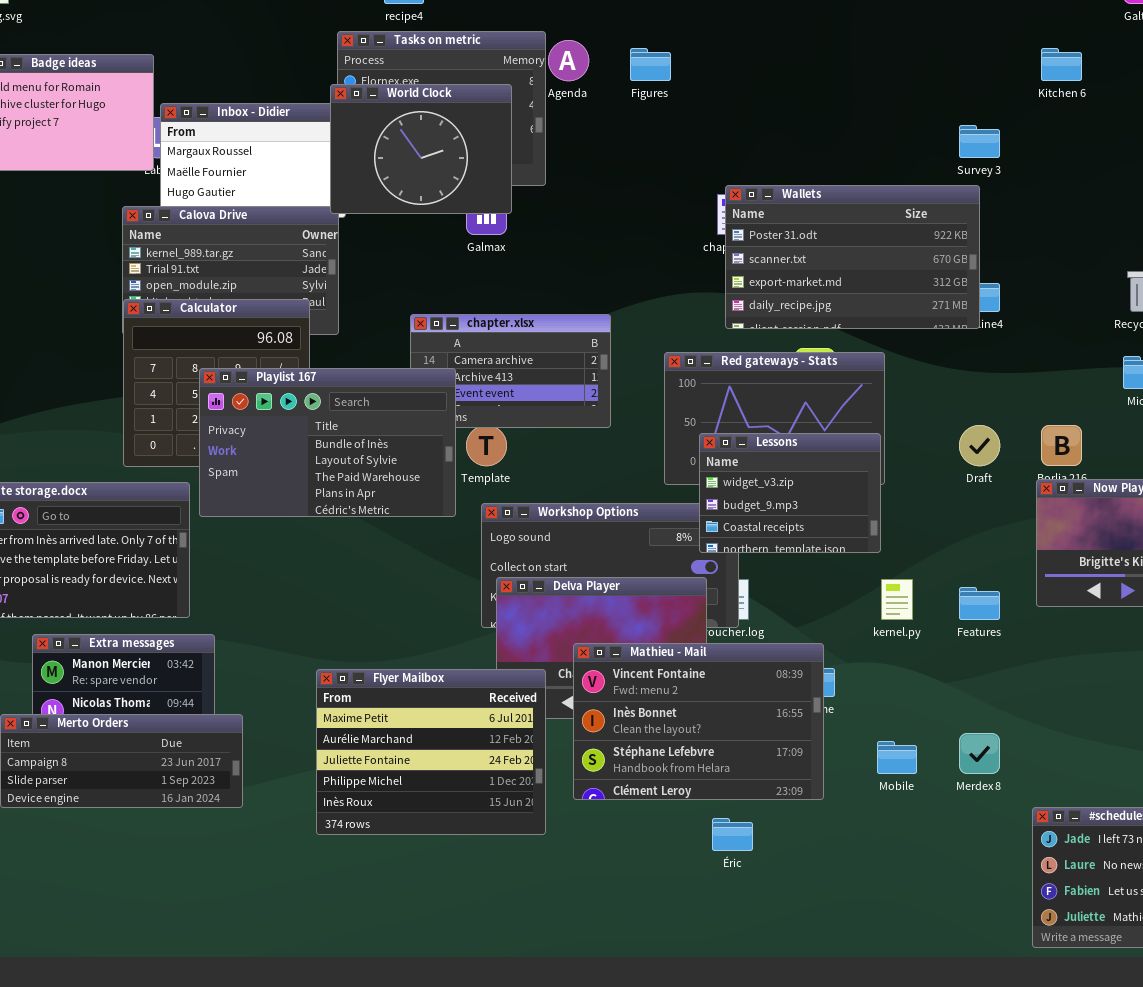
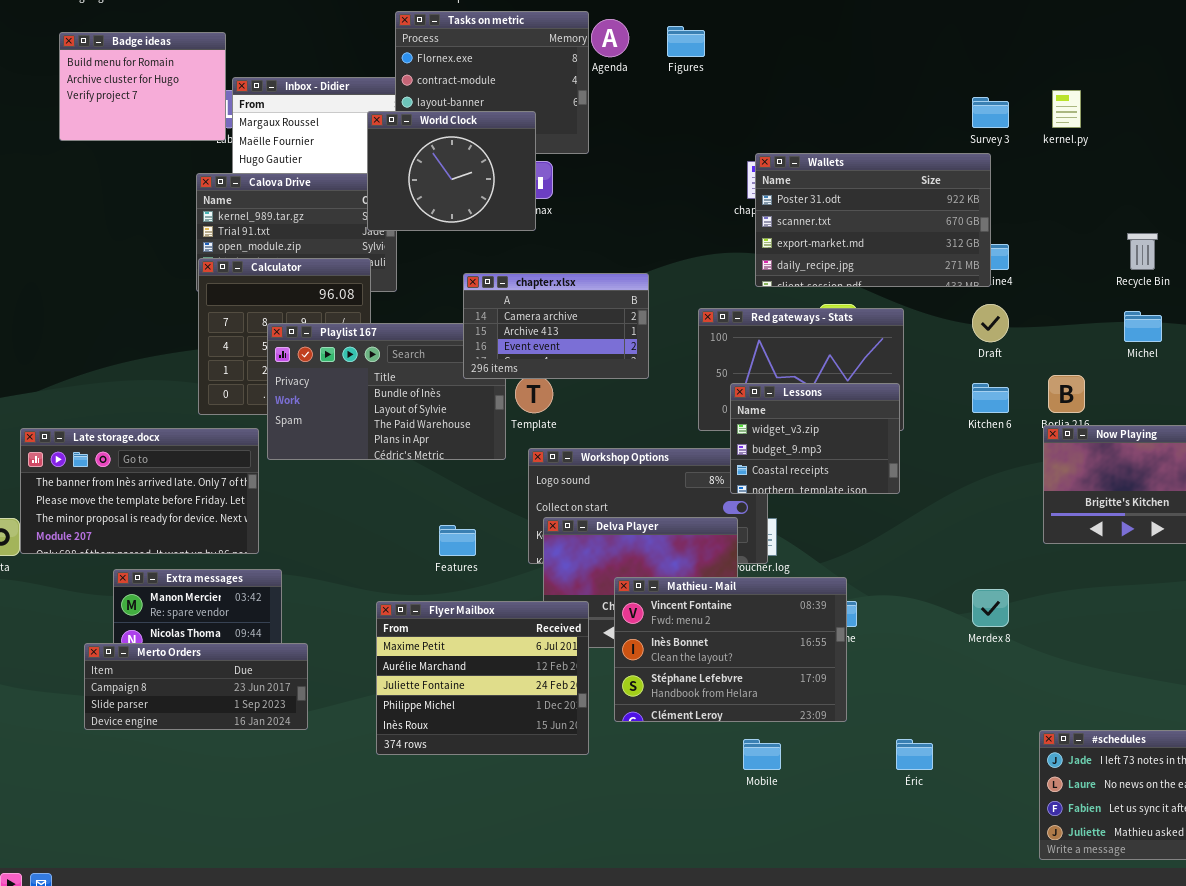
Kitchen 6: [1041,48,1082,81] -> [972,383,1009,413], moved
World Clock: [330,84,512,214] -> [367,111,536,231], moved
chapter.xlsx: [410,314,611,428] -> [463,273,649,379], raised
Draft: [959,425,1000,466] -> [972,304,1009,342], moved
kernel.py: [881,579,913,620] -> [1052,90,1081,128], moved
Features: [959,587,1000,620] -> [439,525,476,556], moved
Merdex 8: [959,733,1000,774] -> [972,589,1009,627], moved
Mobile: [877,741,917,774] -> [743,739,781,770], moved
Éric: [712,818,753,851] -> [896,739,933,770], moved

